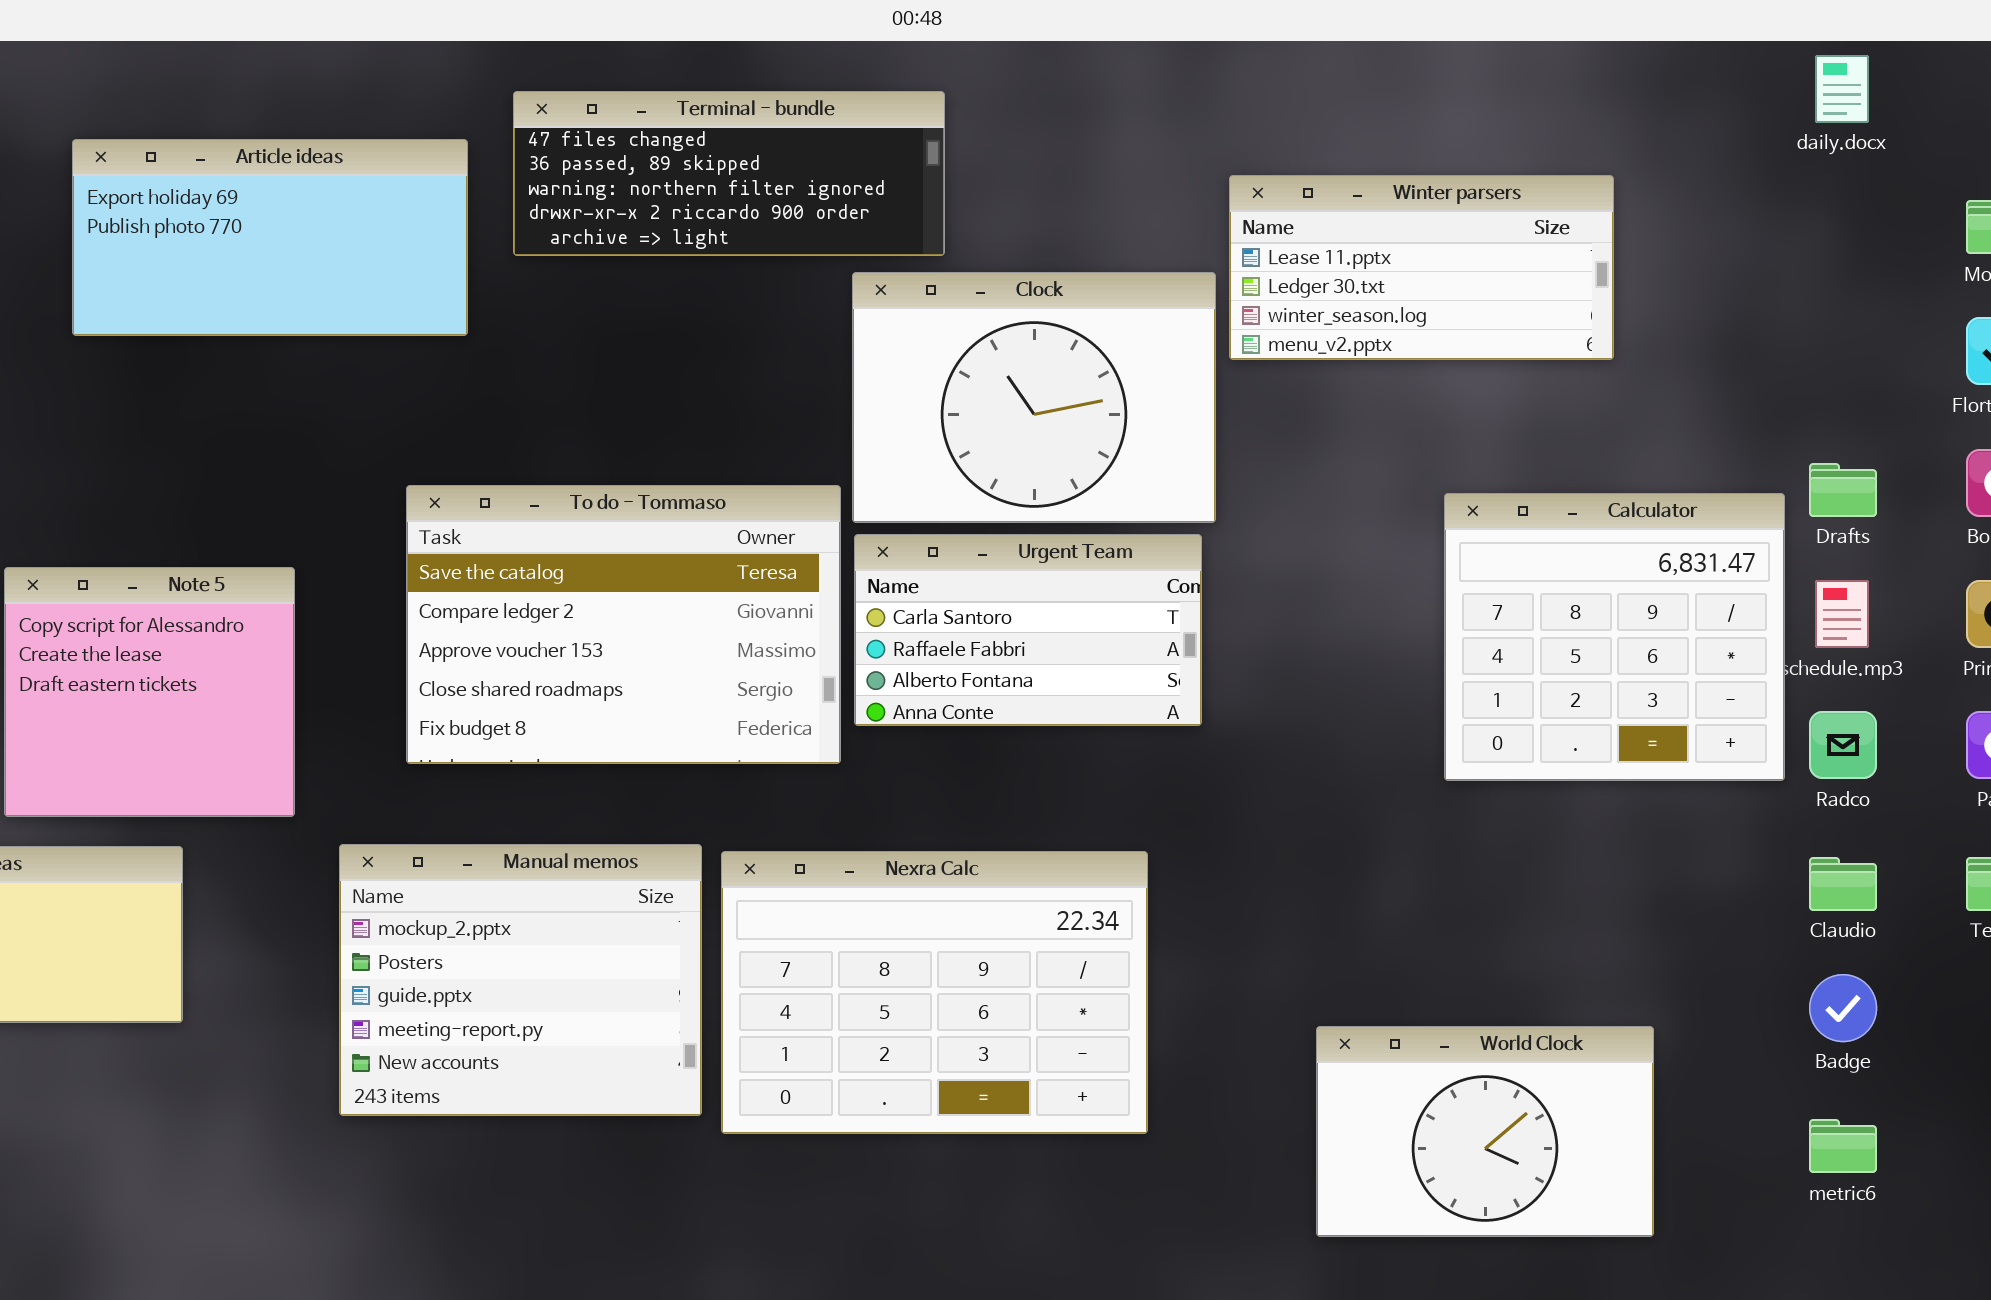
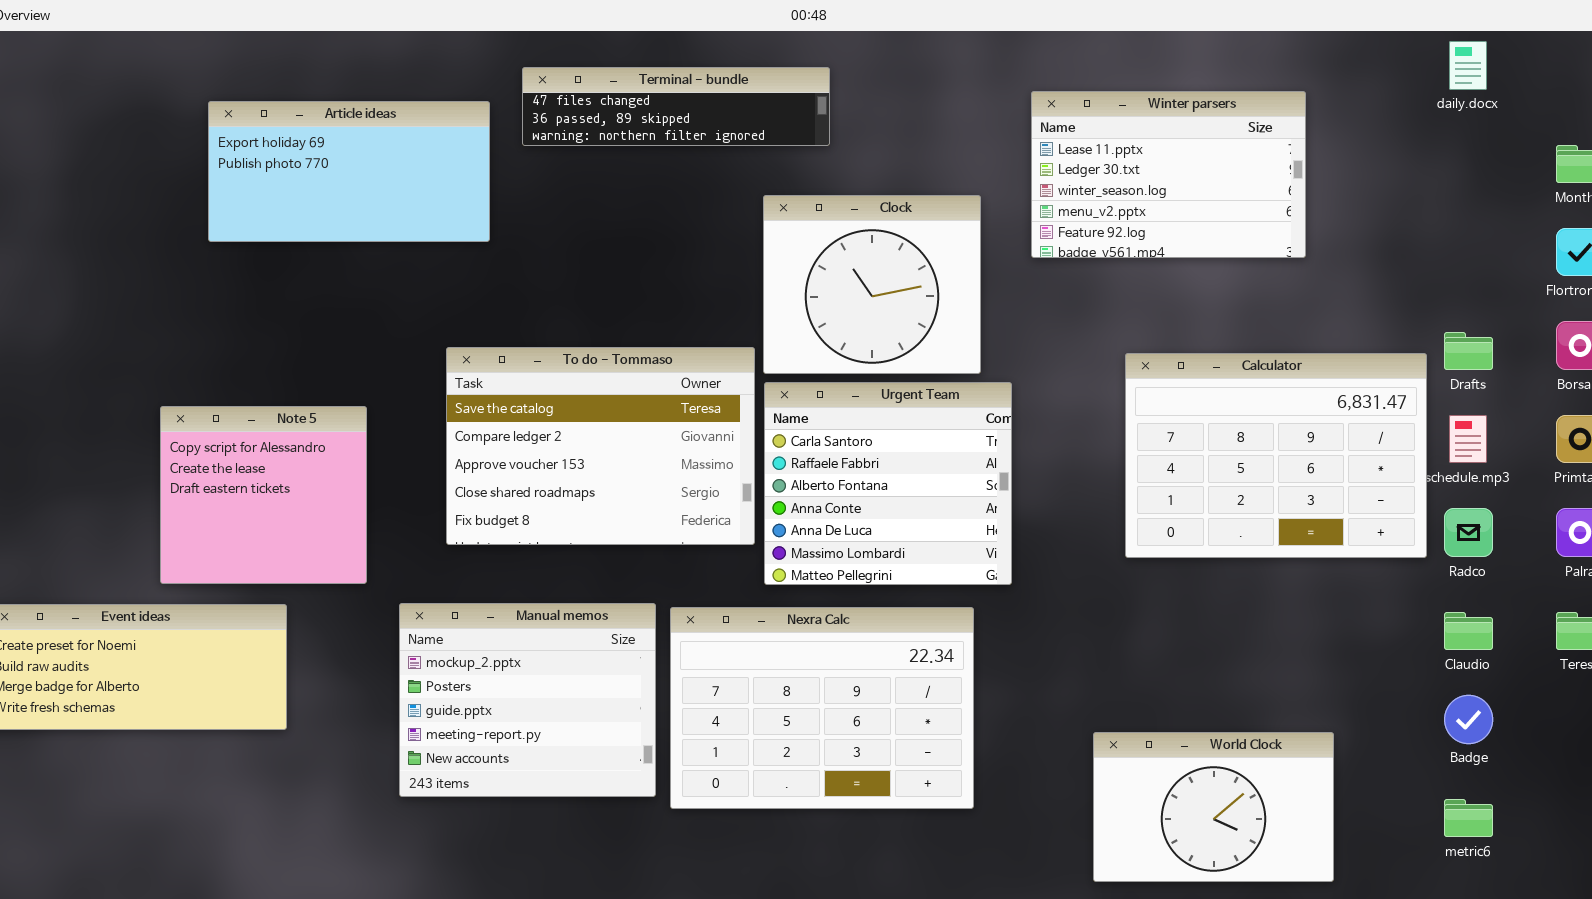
Terminal - bundle: [513,91,945,256] -> [522,67,830,146], resized
Winter parsers: [1229,175,1614,360] -> [1031,91,1306,258], resized
Clock: [852,272,1216,523] -> [763,195,981,374], resized
Calculator: [1444,493,1785,781] -> [1125,353,1427,558], resized
Urgent Team: [854,534,1202,726] -> [764,382,1012,585], resized

